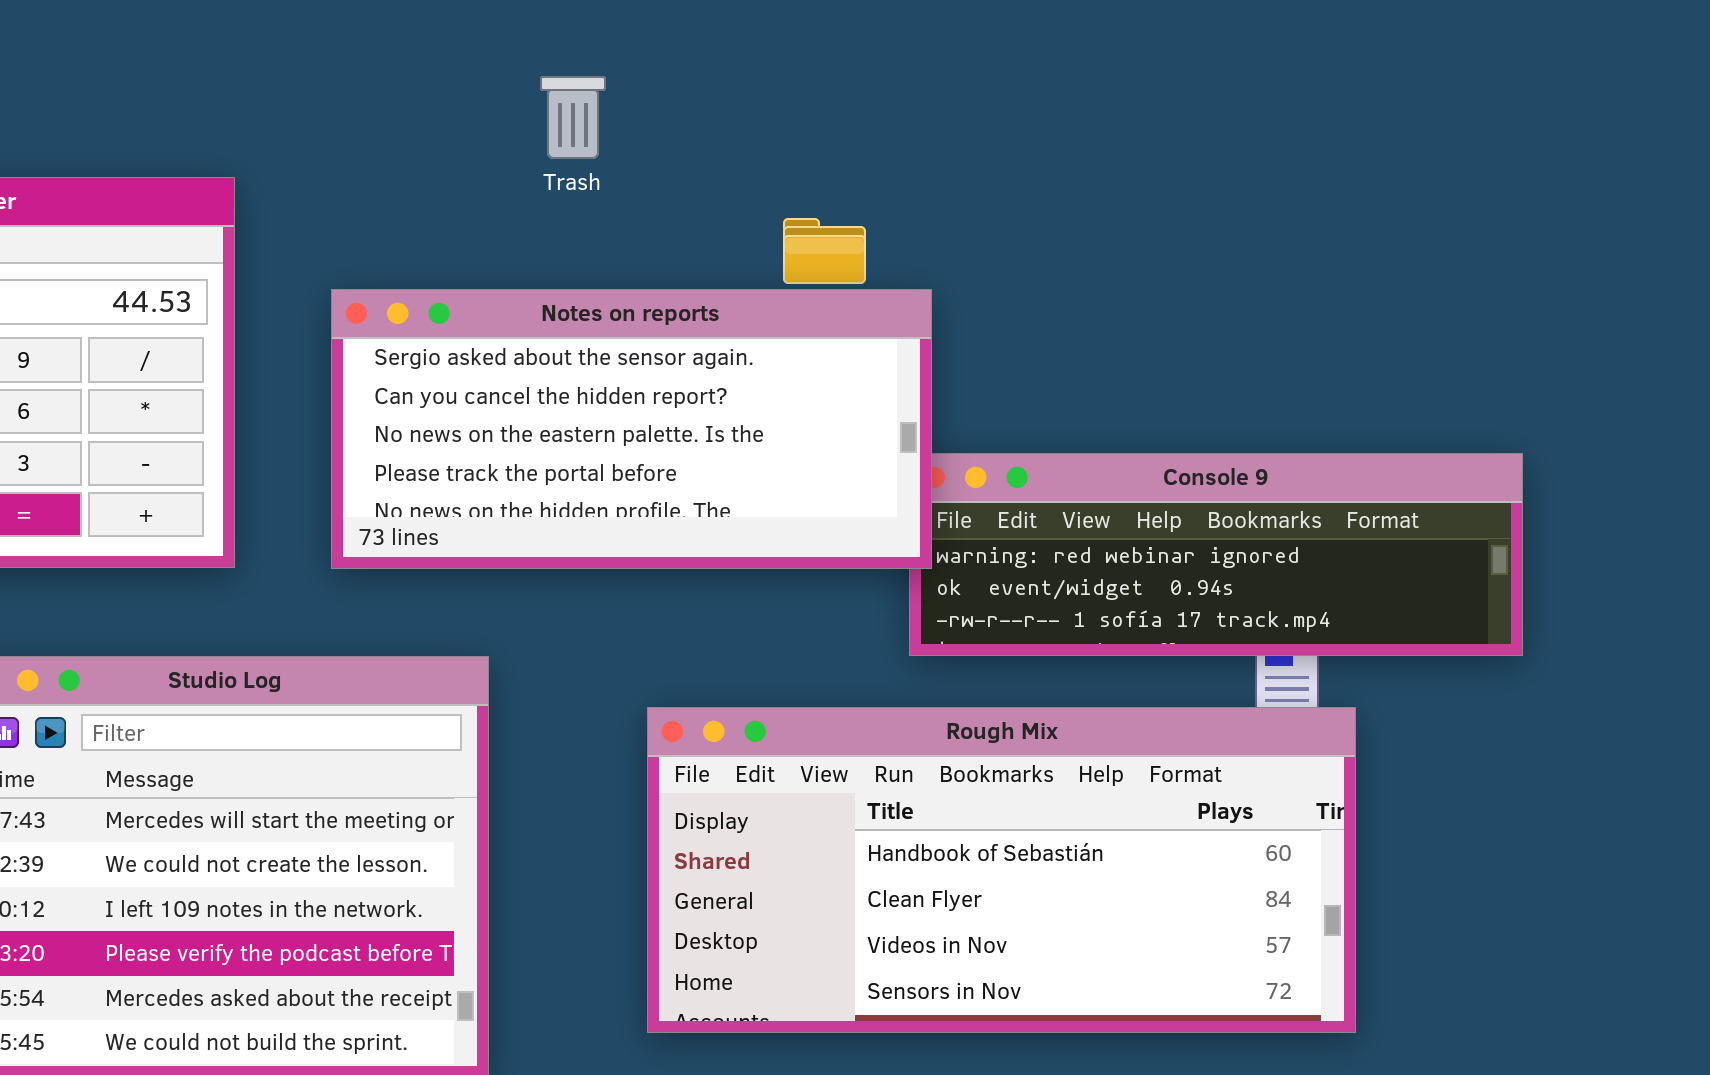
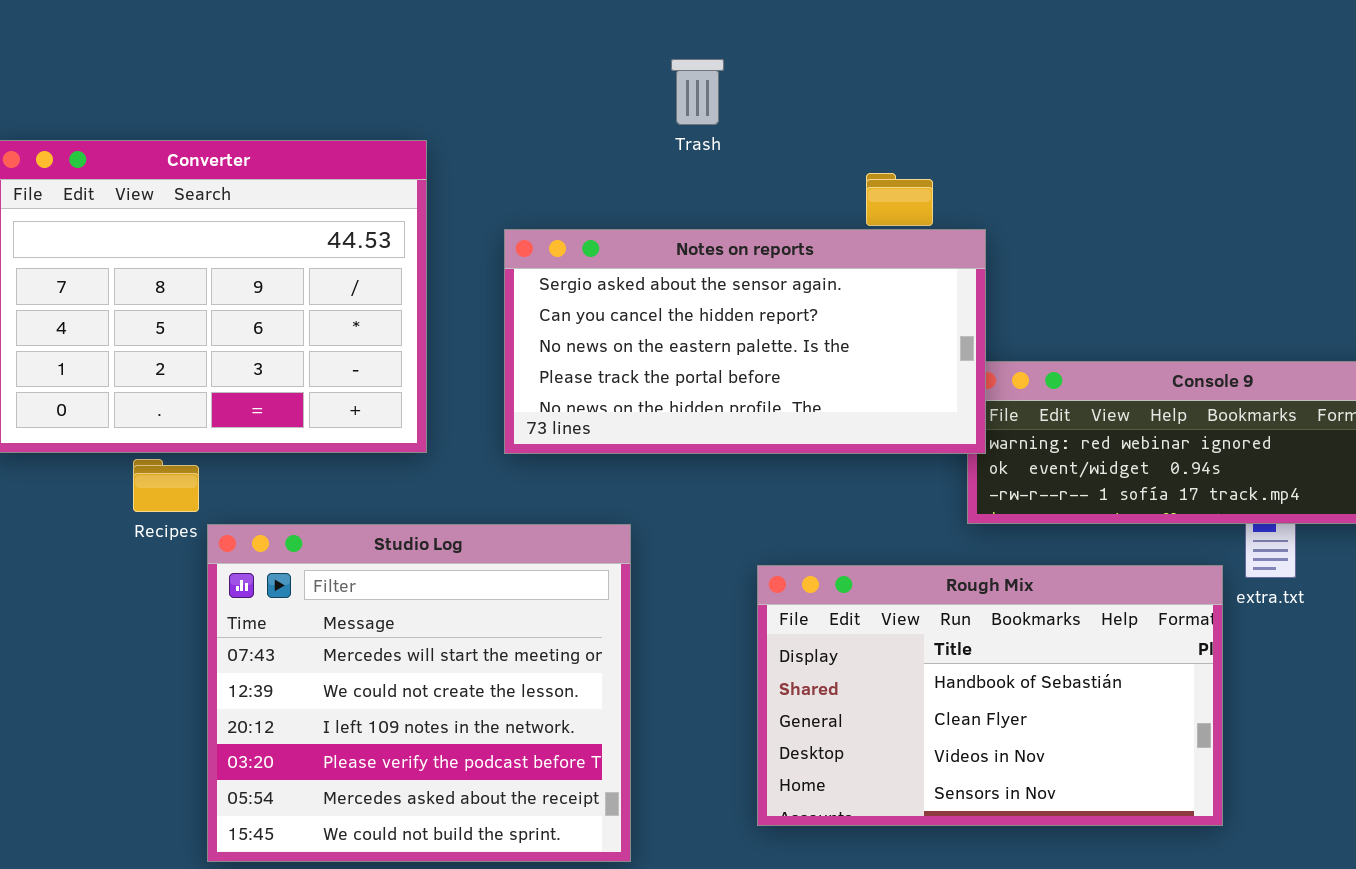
Rough Mix: [647,707,1356,1033] -> [757,565,1223,826], resized

